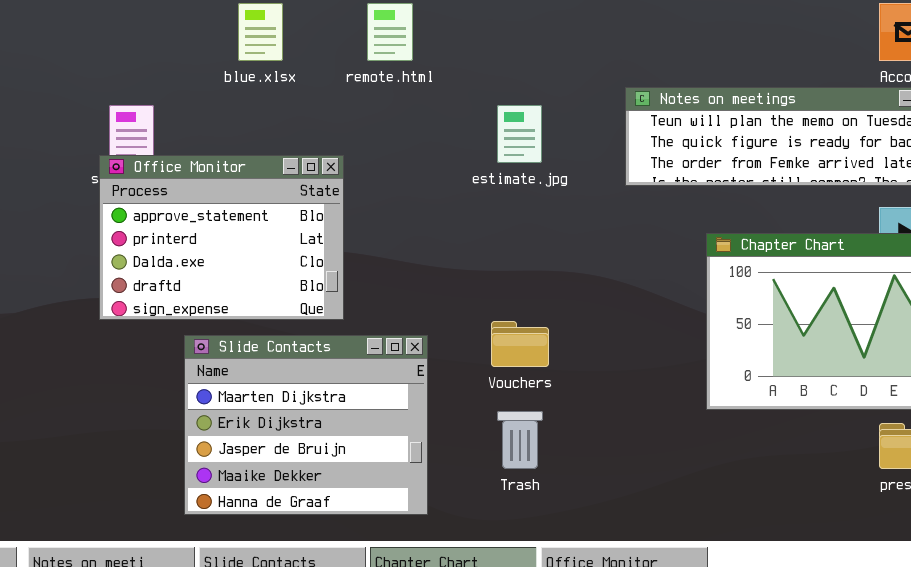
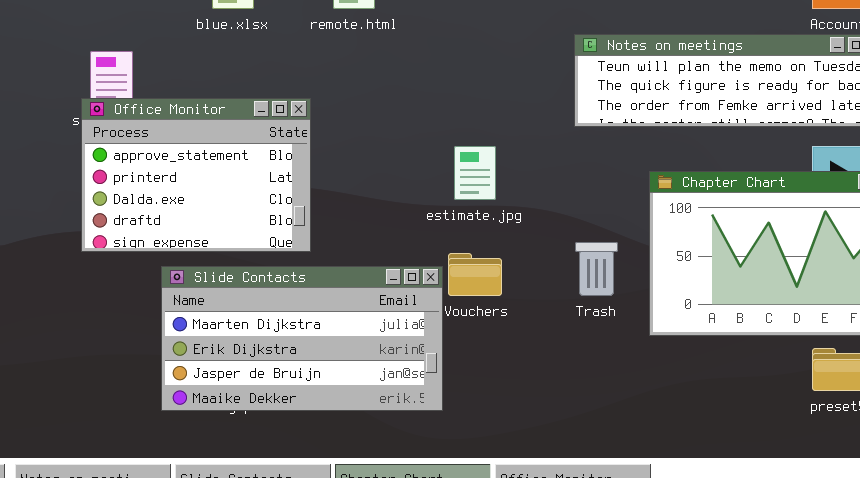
estimate.jpg: [497,105,542,163] -> [454,146,496,200], moved
Slide Contacts: [184,335,428,515] -> [161,266,443,411], resized
Trash: [497,411,543,469] -> [575,242,618,296], moved

